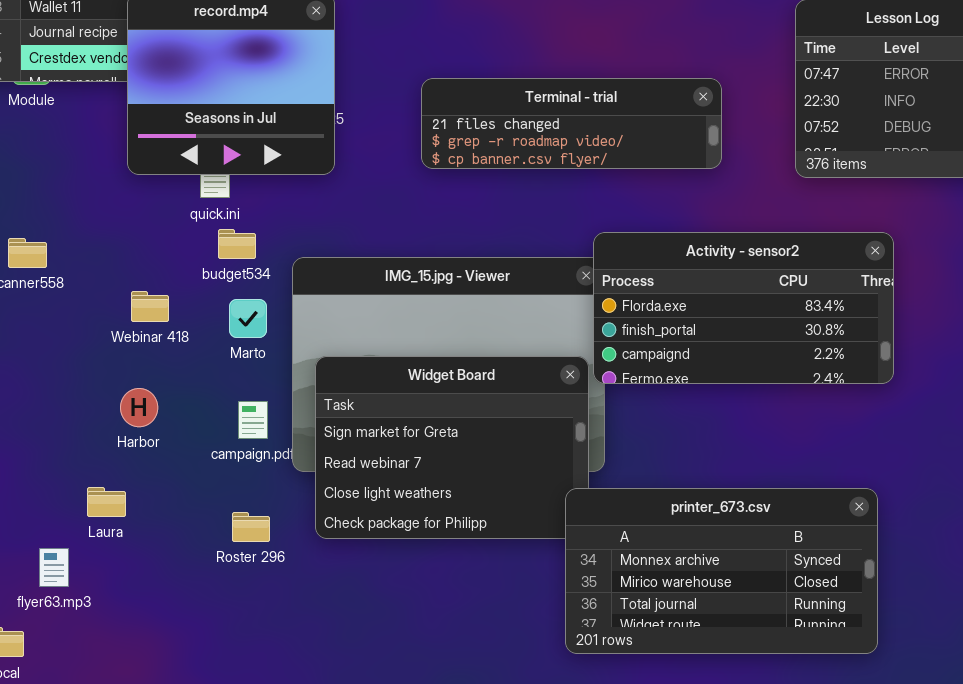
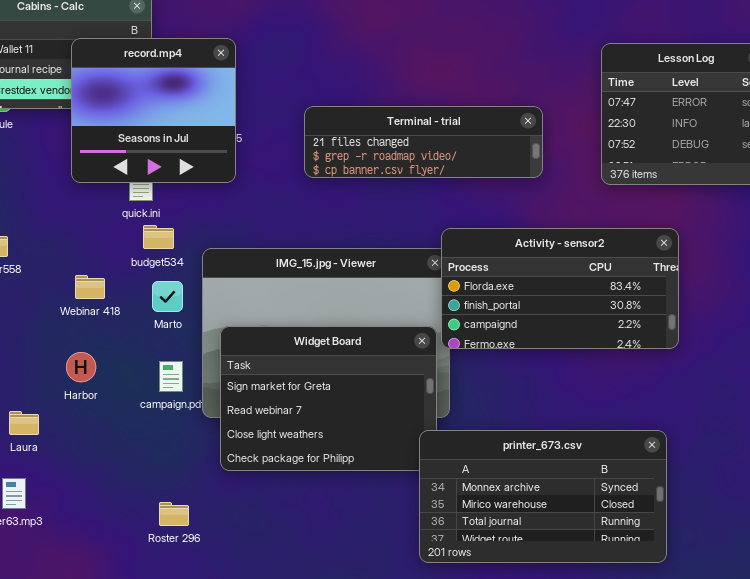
Laura: [87,487,126,517] -> [9,411,39,435], moved
Roster 296: [232,512,270,542] -> [159,502,189,526], moved

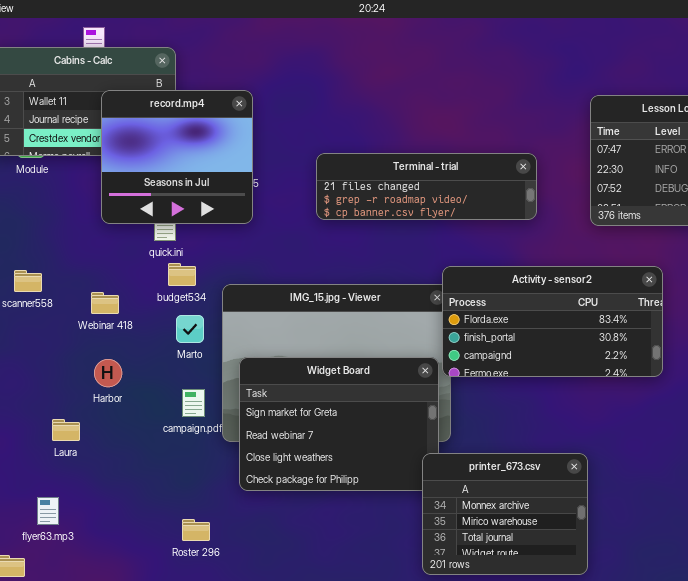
Webinar 418: [75,275,105,299] -> [91,292,119,314], moved
Harbor: [66,352,96,382] -> [94,359,122,387], moved
Laura: [9,411,39,435] -> [52,419,80,441], moved
printer_673.csv: [419,430,667,563] -> [422,453,588,575], resized

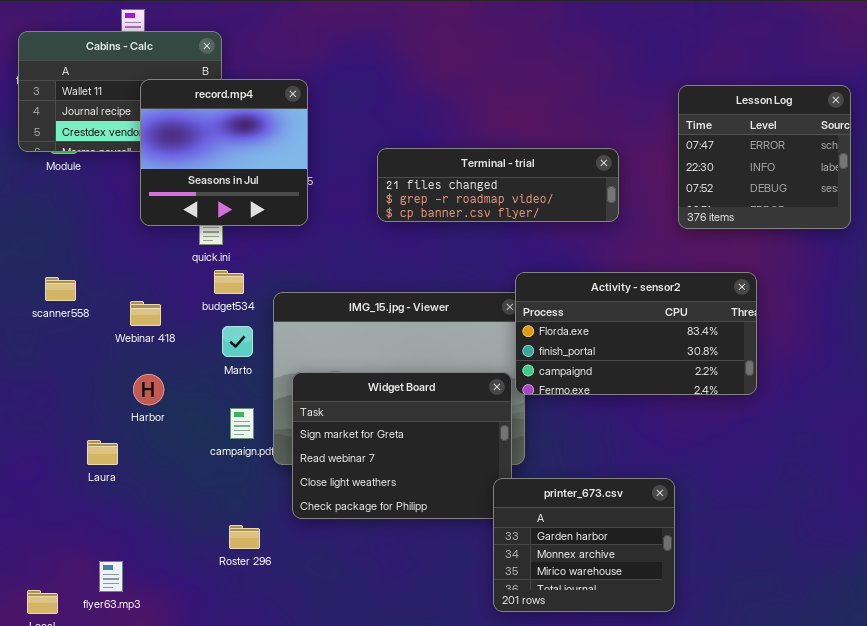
printer_673.csv: [422,453,588,575] -> [493,478,675,612], scrolled up 1 row
flyer63.mp3: [37,497,59,525] -> [99,561,123,592], moved
Roster 296: [182,519,210,541] -> [229,525,260,549], moved

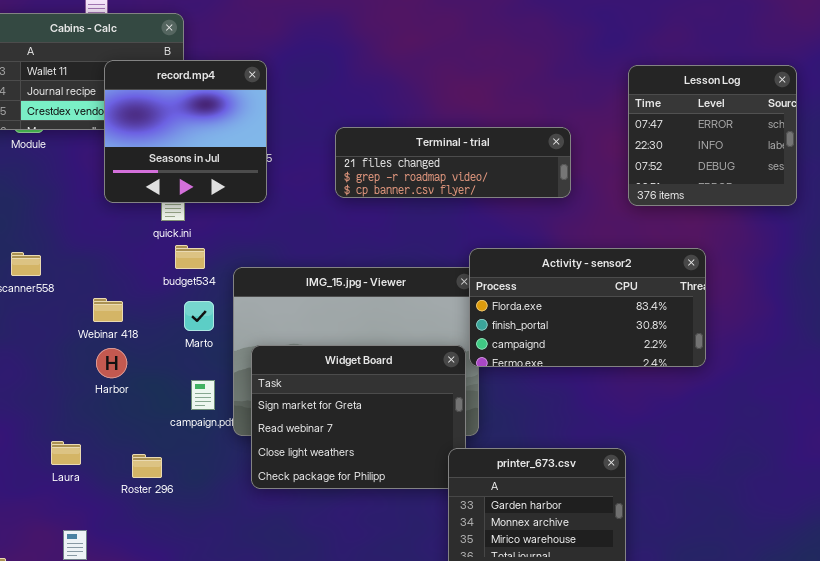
Webinar 418: [130,301,161,326] -> [93,298,123,322], moved
Laura: [87,440,118,465] -> [51,441,81,465], moved
Roster 296: [229,525,260,549] -> [132,454,162,478], moved

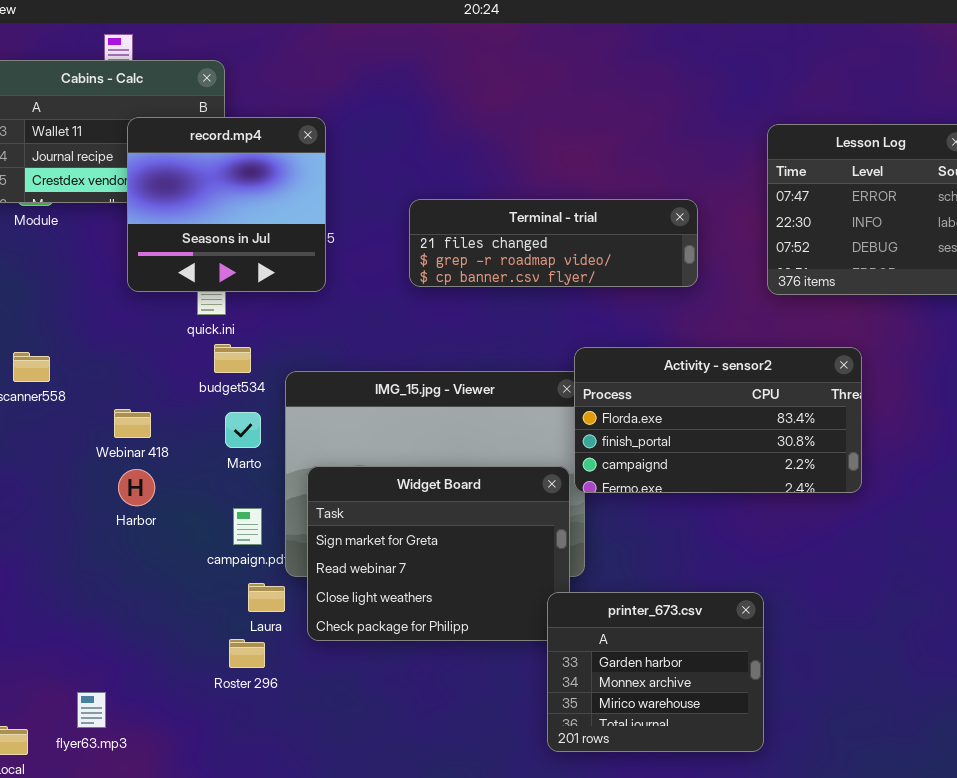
Laura: [51,441,81,465] -> [248,583,285,612], moved
Roster 296: [132,454,162,478] -> [229,639,265,668], moved

